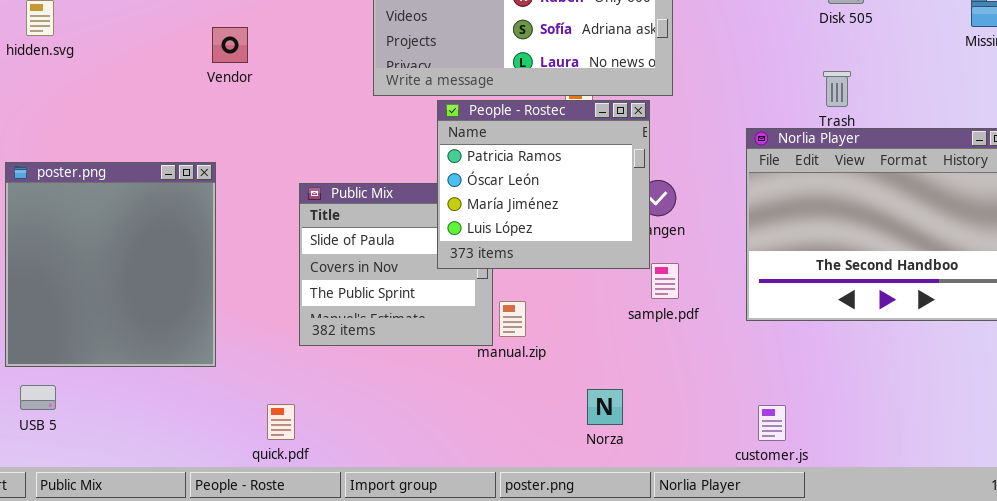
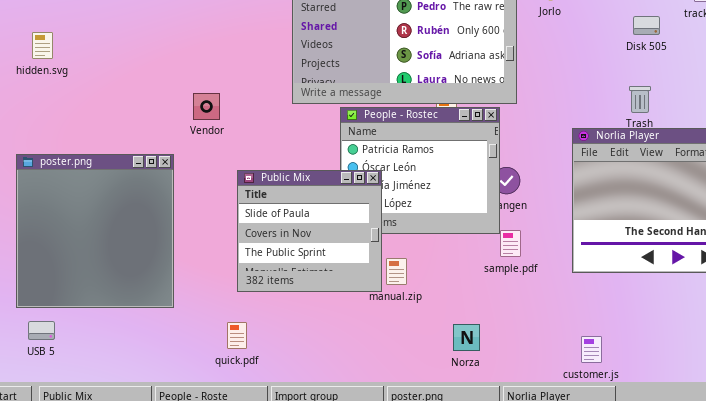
Vendor: [212,27,248,63] -> [193,93,220,120], moved
Public Mix: [299,183,493,346] -> [237,170,382,292], raised
quick.pdf: [267,404,295,440] -> [227,322,247,349], moved

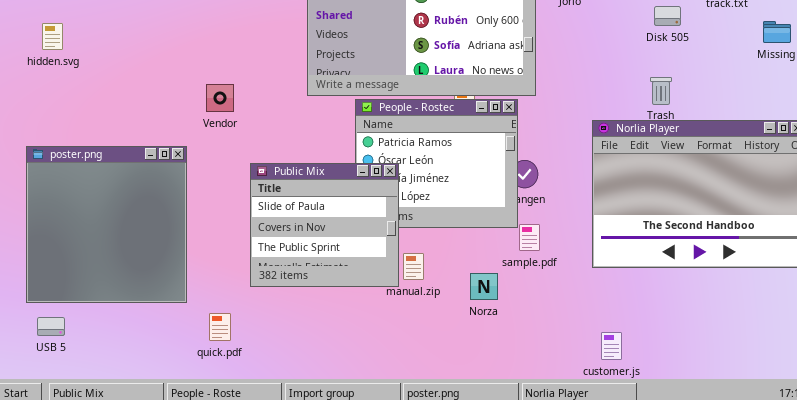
quick.pdf: [227,322,247,349] -> [209,313,231,341], moved
Norza: [453,324,480,351] -> [470,273,498,300], moved

